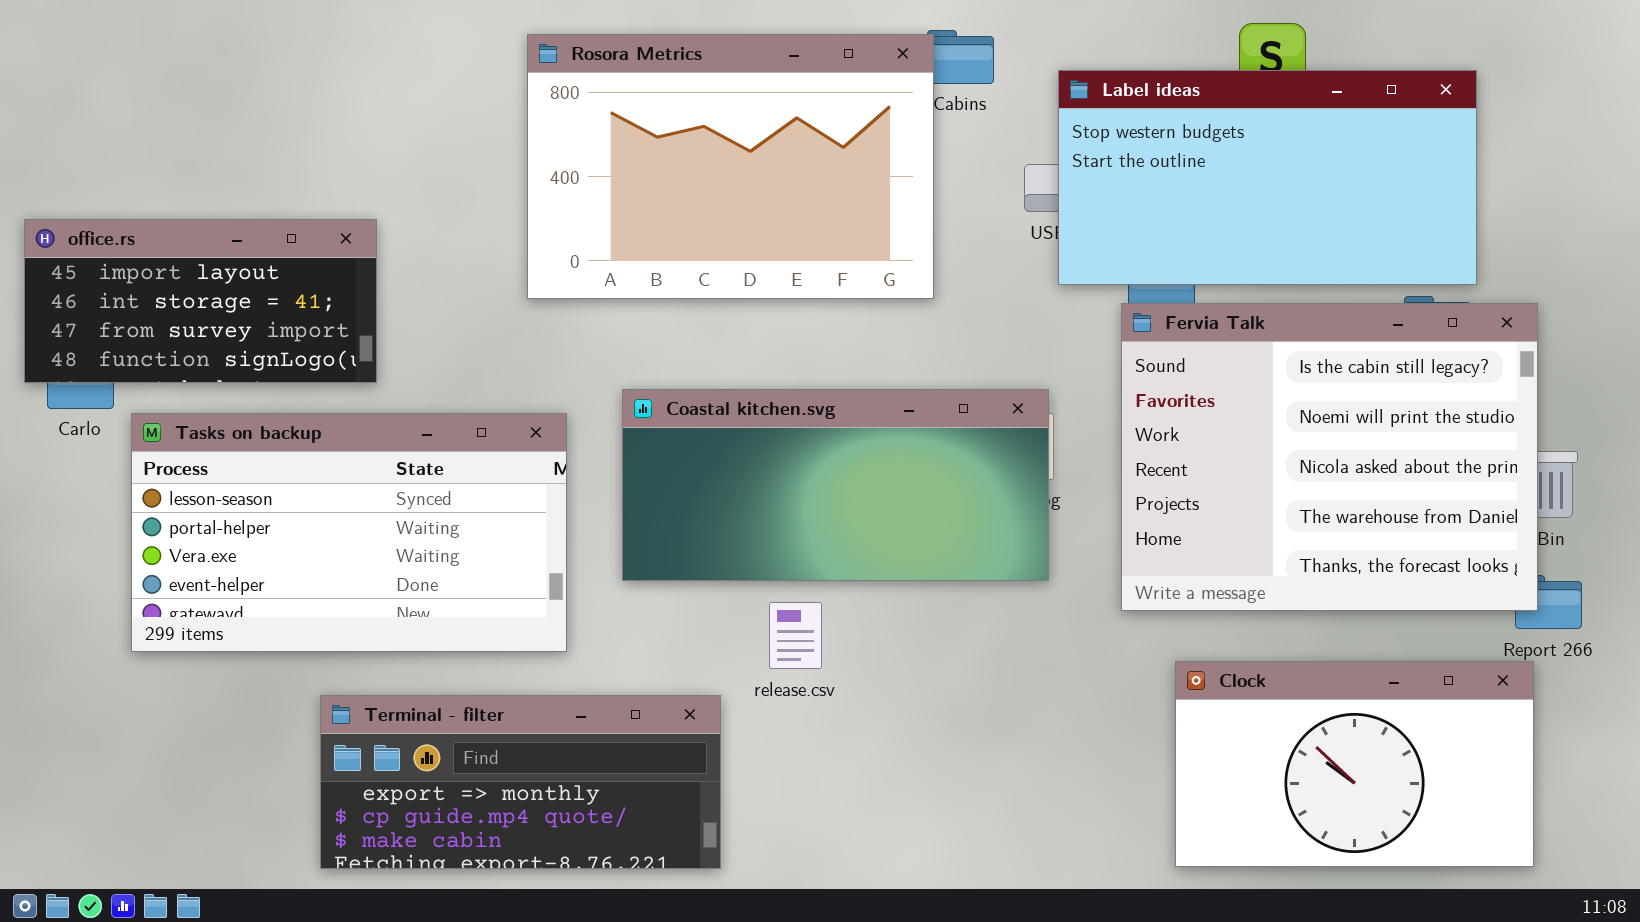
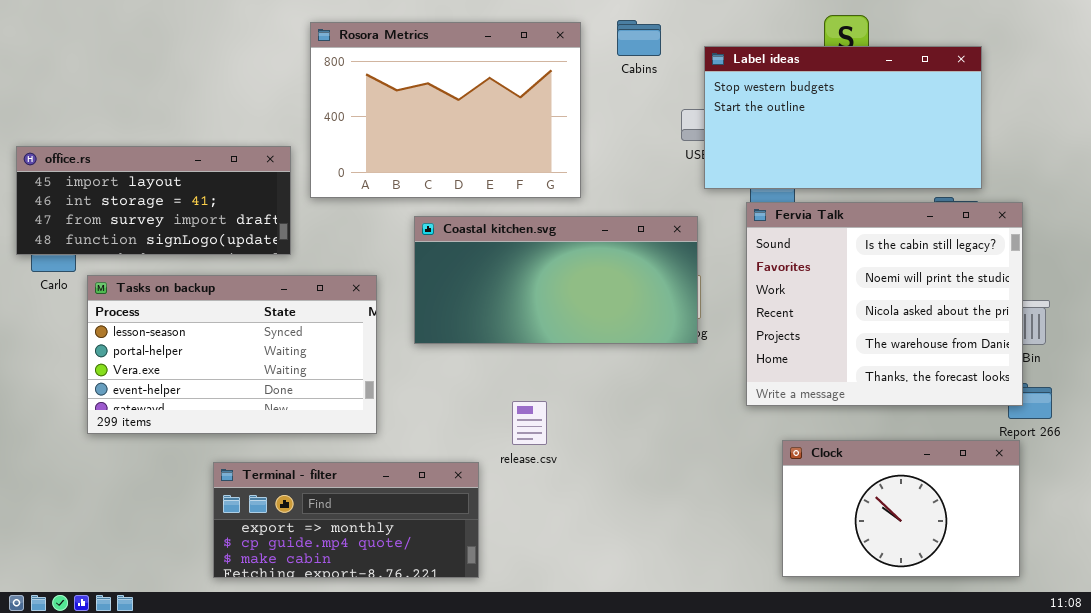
Rosora Metrics: [527,34,934,299] -> [310,22,581,198], moved
office.rs: [24,219,377,383] -> [16,146,291,255], resized
Coastal kitchen.svg: [622,389,1049,581] -> [414,216,698,344], moved

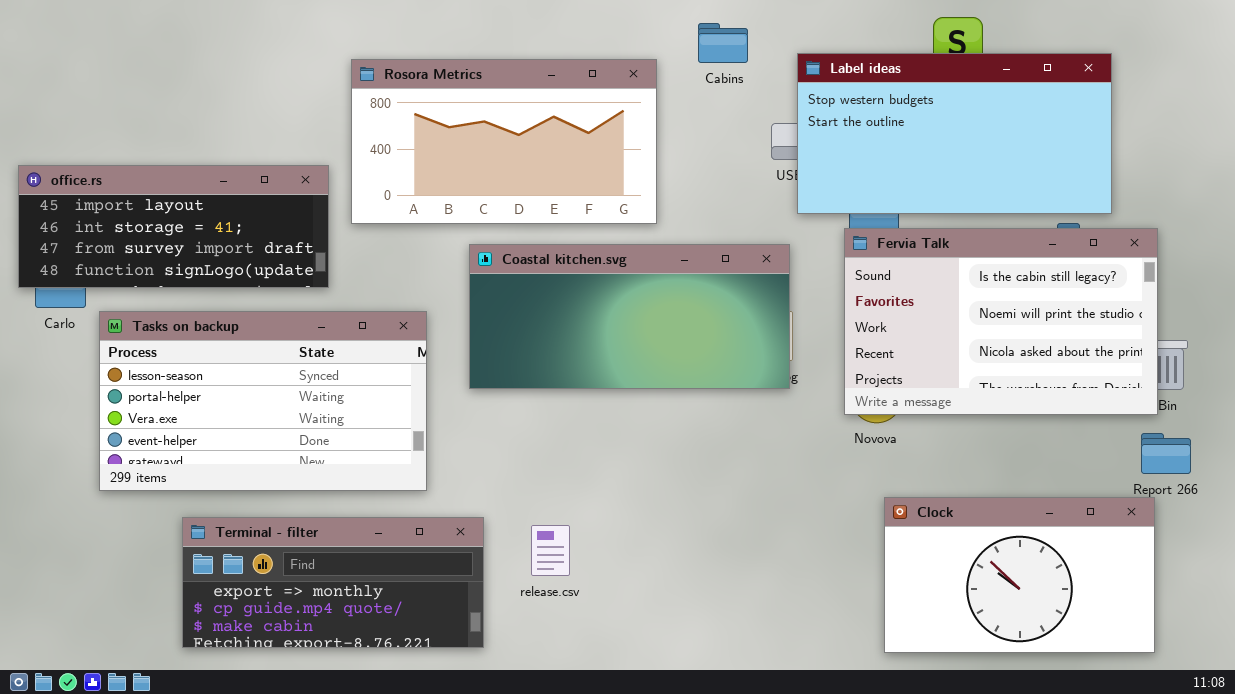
Rosora Metrics: [310,22,581,198] -> [351,59,657,224], resized
Fervia Talk: [746,202,1023,406] -> [844,228,1158,415], resized
release.csv: [512,401,547,445] -> [531,525,570,576], moved
Terminal - filter: [213,462,479,578] -> [182,517,484,648], moved

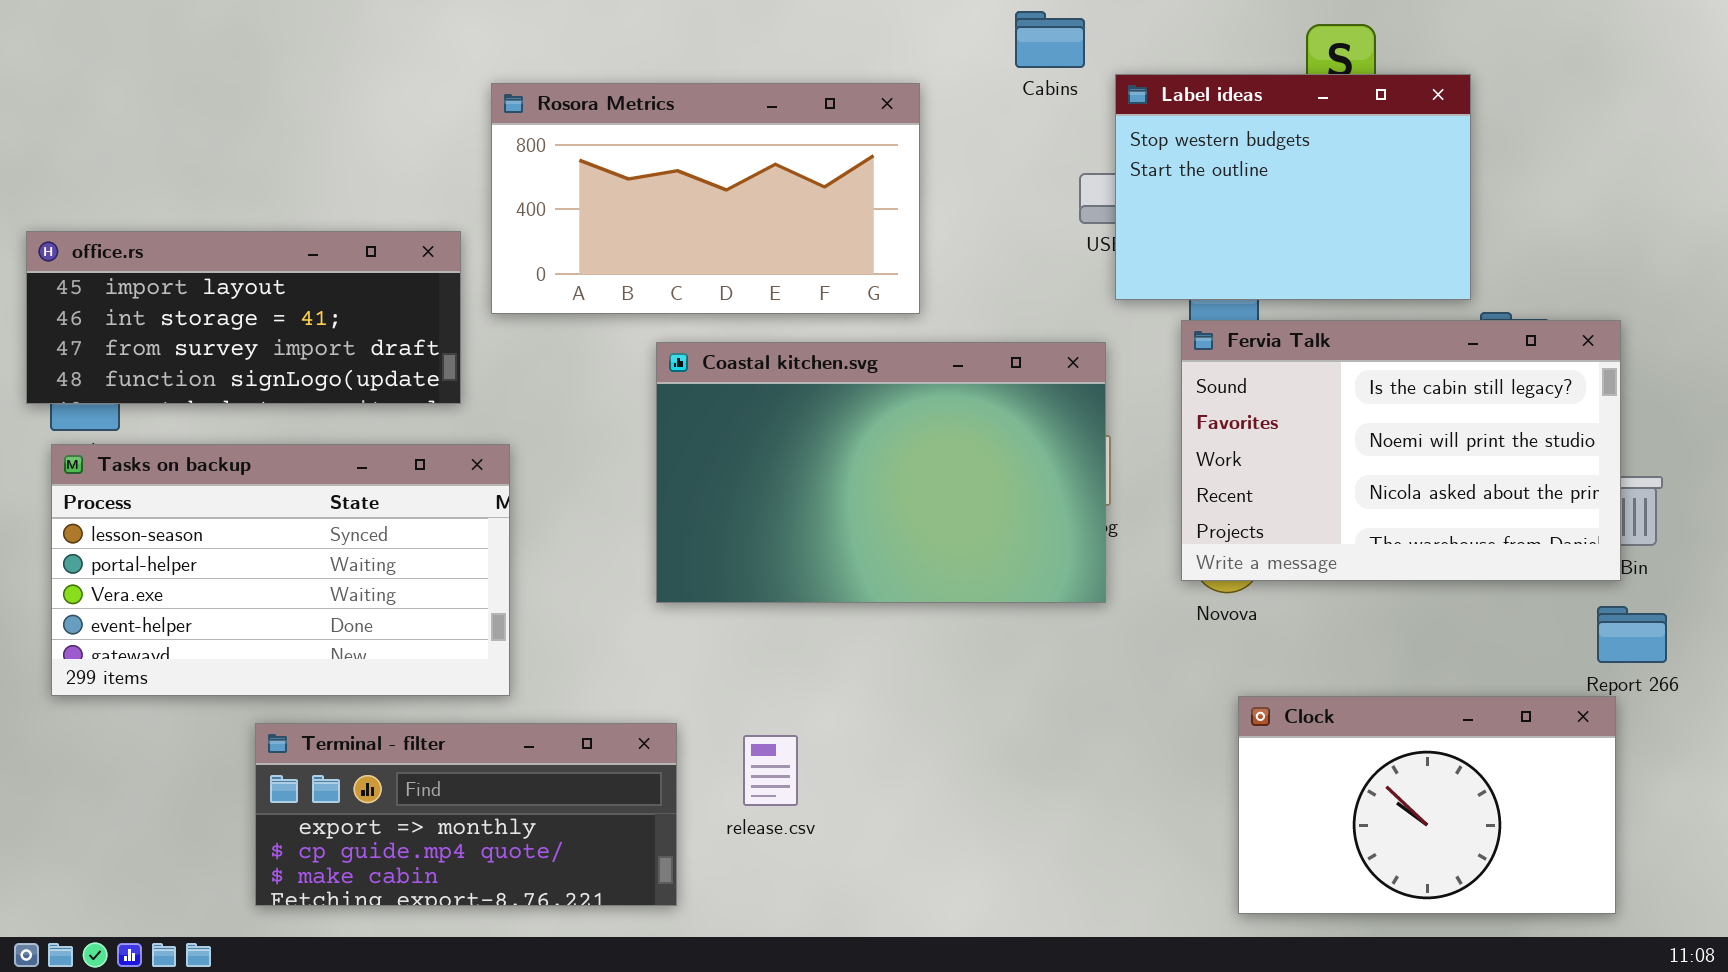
Cabins: [698,23,748,63] -> [1015,11,1085,68], moved
Label ideas: [797,53,1112,214] -> [1115,74,1471,300], resized
Coastal kitchen.svg: [469,244,790,389] -> [656,342,1106,603], resized
Tasks on backup: [99,311,427,491] -> [51,444,510,696], moved

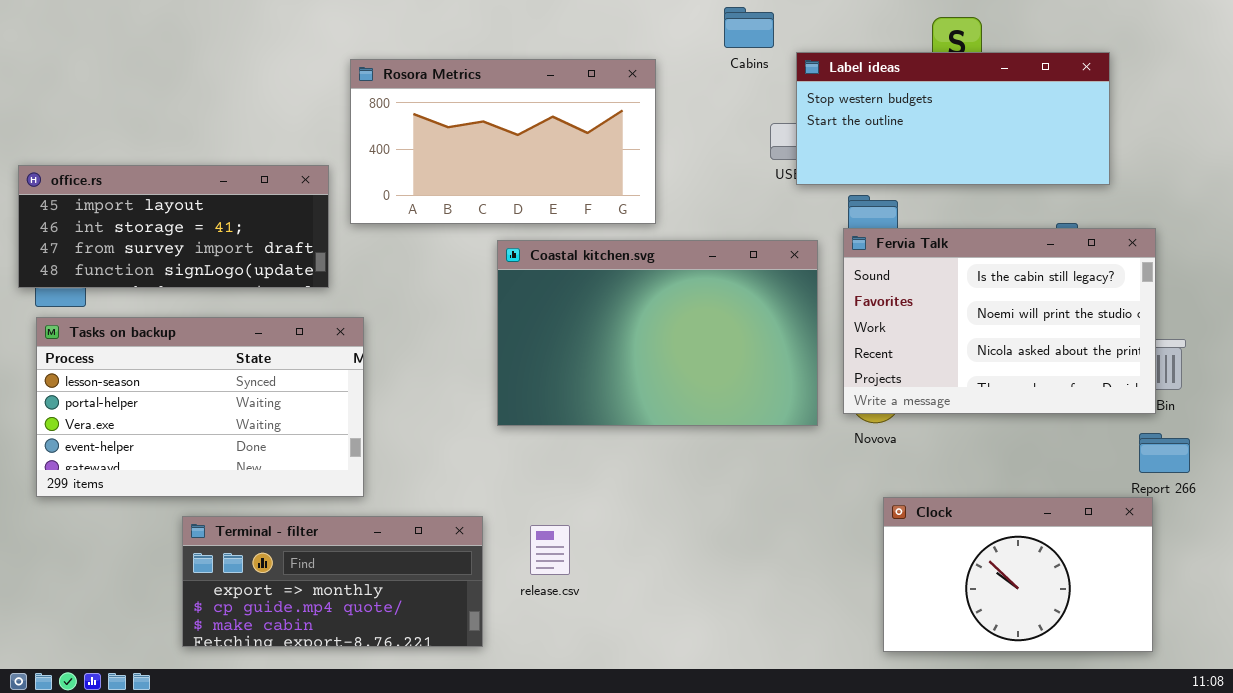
Label ideas: [1115,74,1471,300] -> [796,52,1110,185], resized
Coastal kitchen.svg: [656,342,1106,603] -> [497,240,818,426], moved

